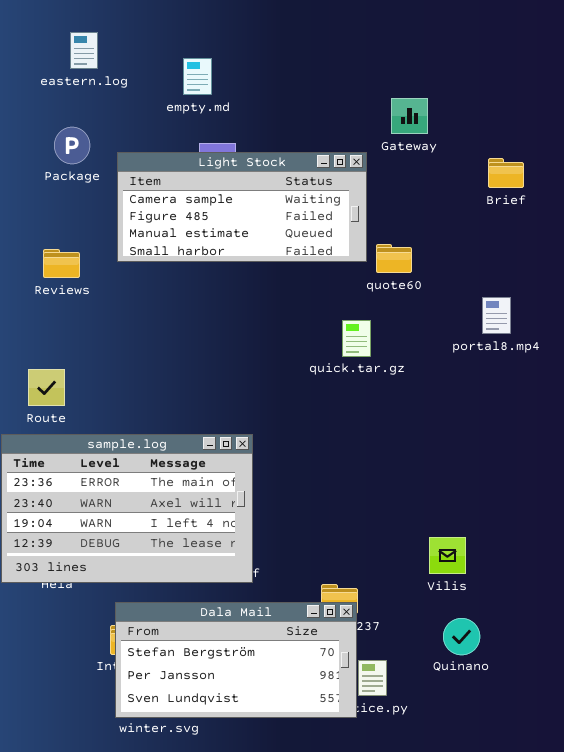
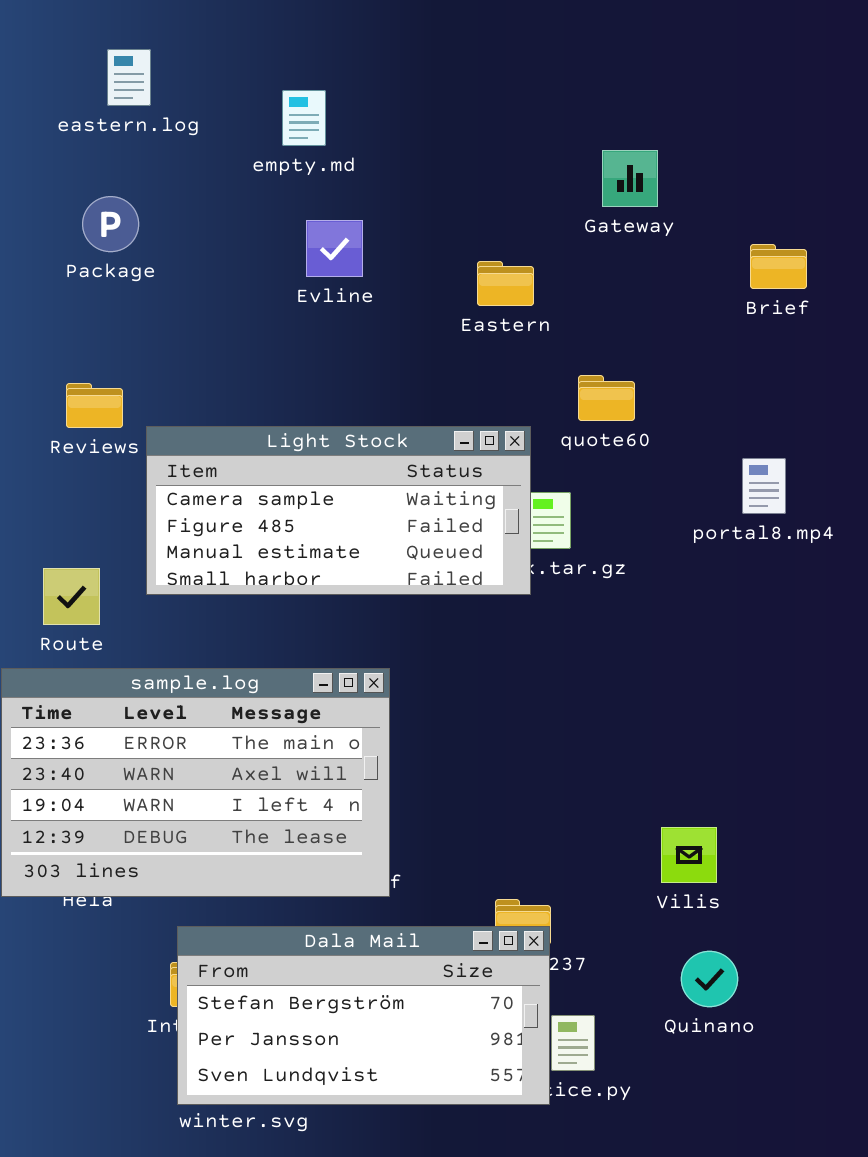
Light Stock: [117,152,367,262] -> [146,426,531,595], moved

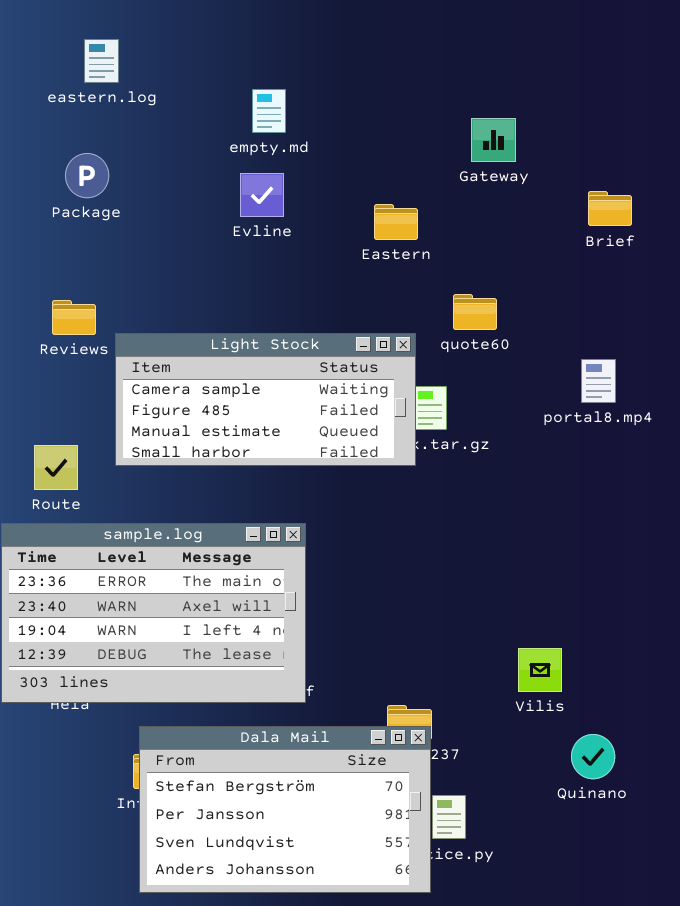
empty.md: [282,90,326,146] -> [252,89,286,133], moved
Dala Mail: [177,926,550,1105] -> [139,726,431,893], resized
Quinano: [681,951,738,1007] -> [571,734,615,779], moved

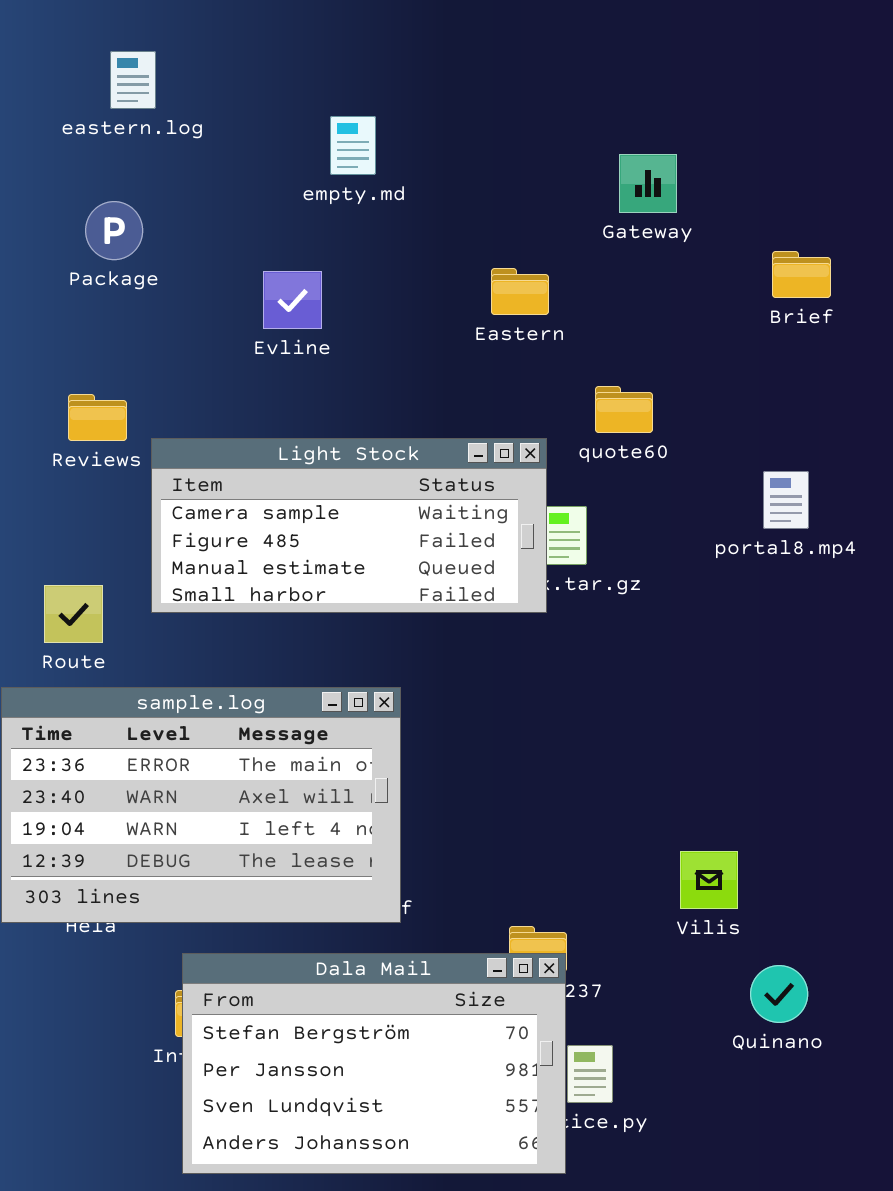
Evline: [240,173,284,217] -> [263,271,322,329], moved

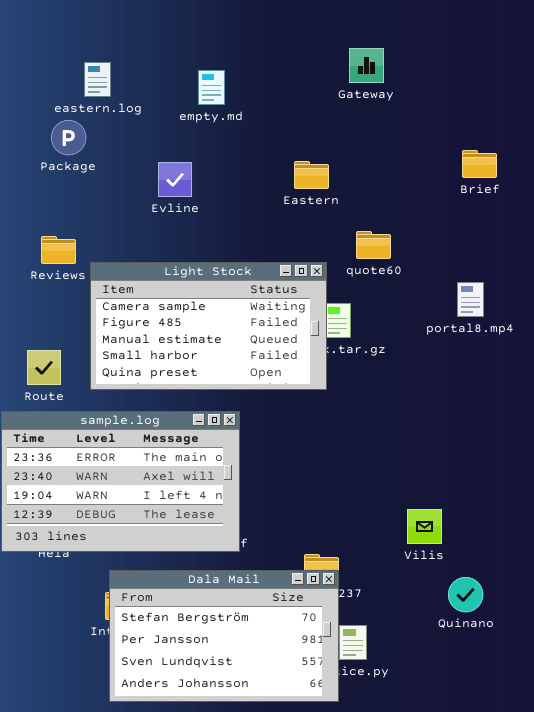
eastern.log: [110,51,156,109] -> [84,62,111,97], moved
Gateway: [619,154,677,213] -> [349,48,384,83], moved
Light Stock: [151,438,547,613] -> [90,262,327,390], resized

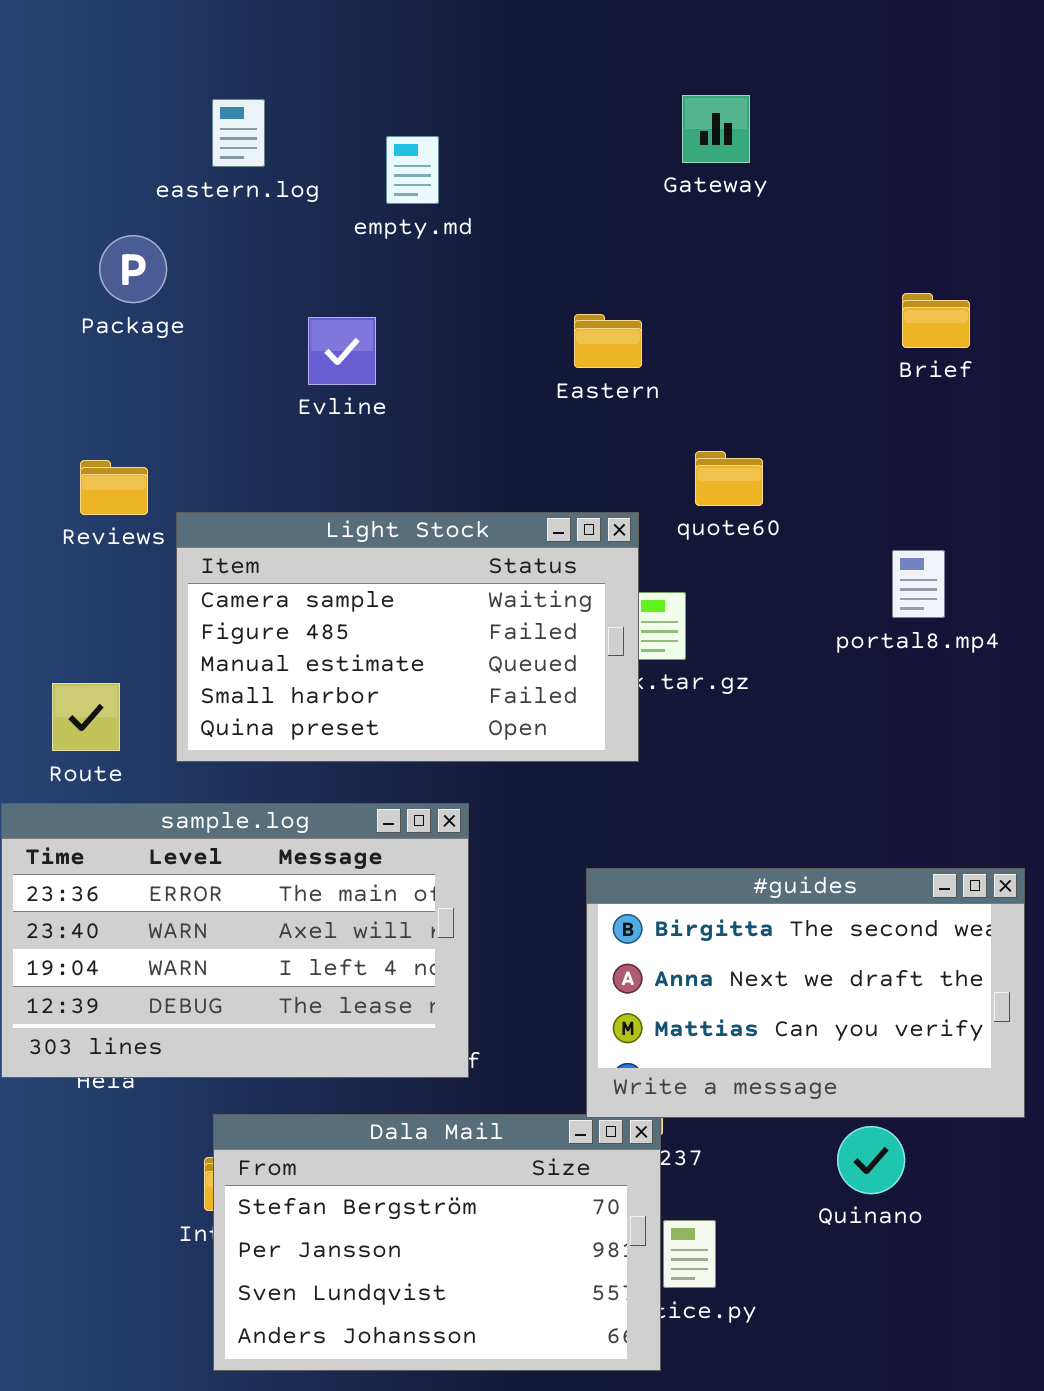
eastern.log: [84,62,111,97] -> [212,99,265,167], moved
#guides: none -> [586,868,1025,1118], opened
Quinano: [448,577,483,612] -> [837,1126,905,1194], moved

